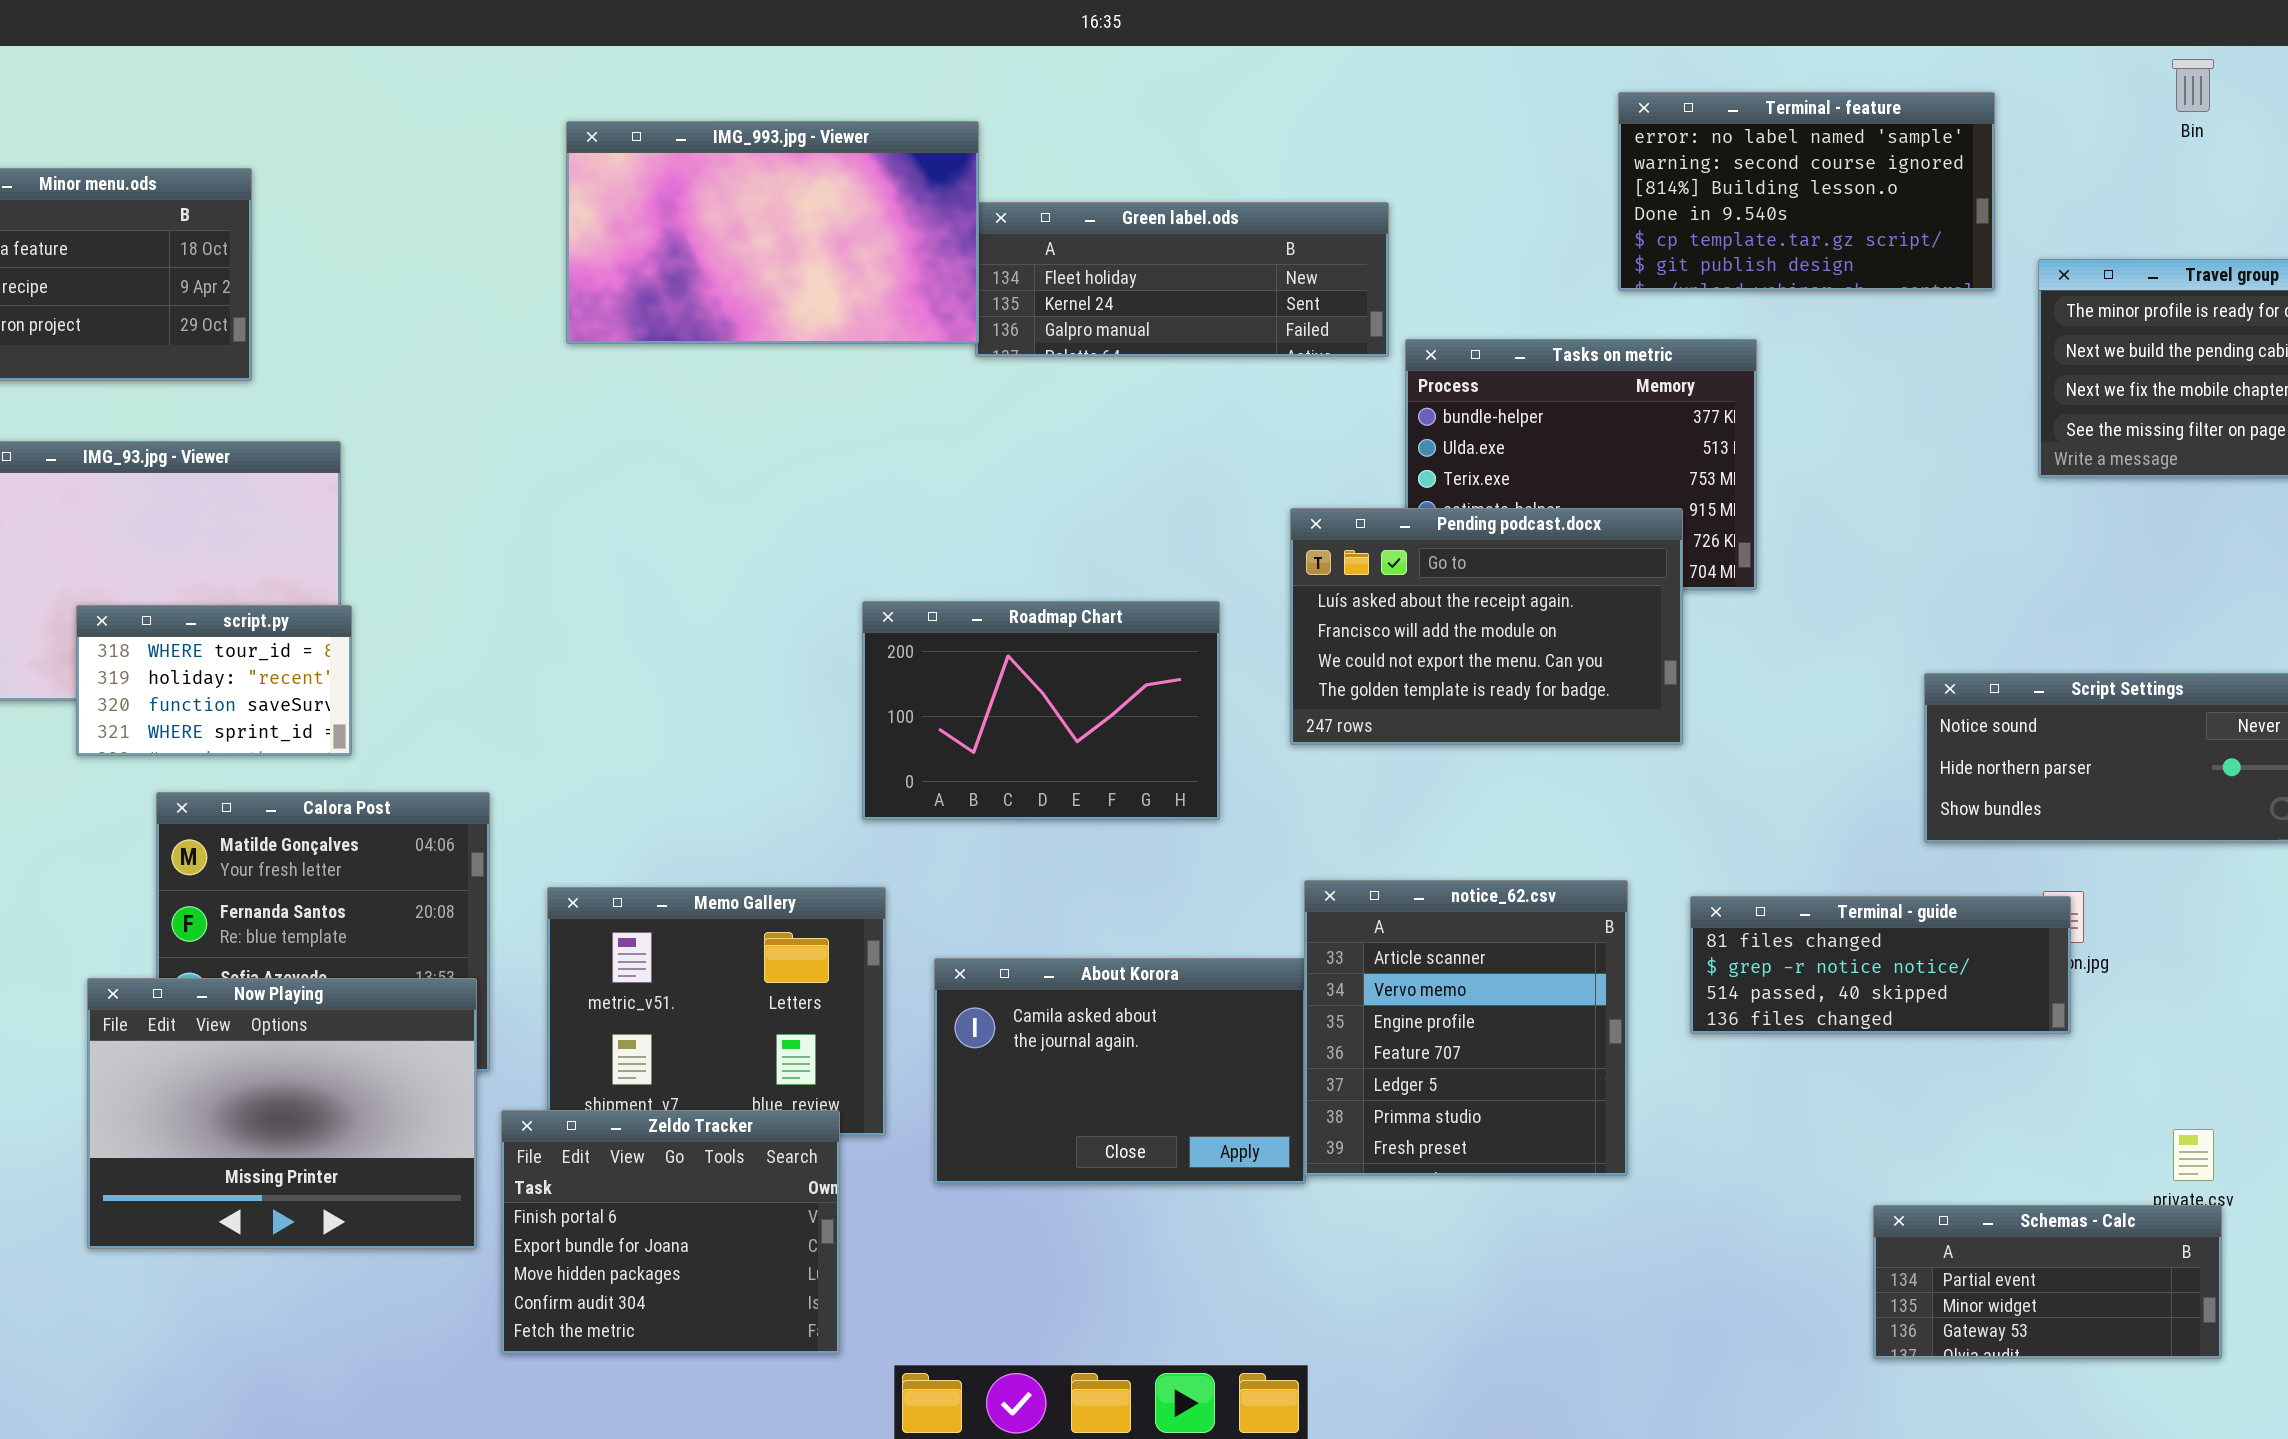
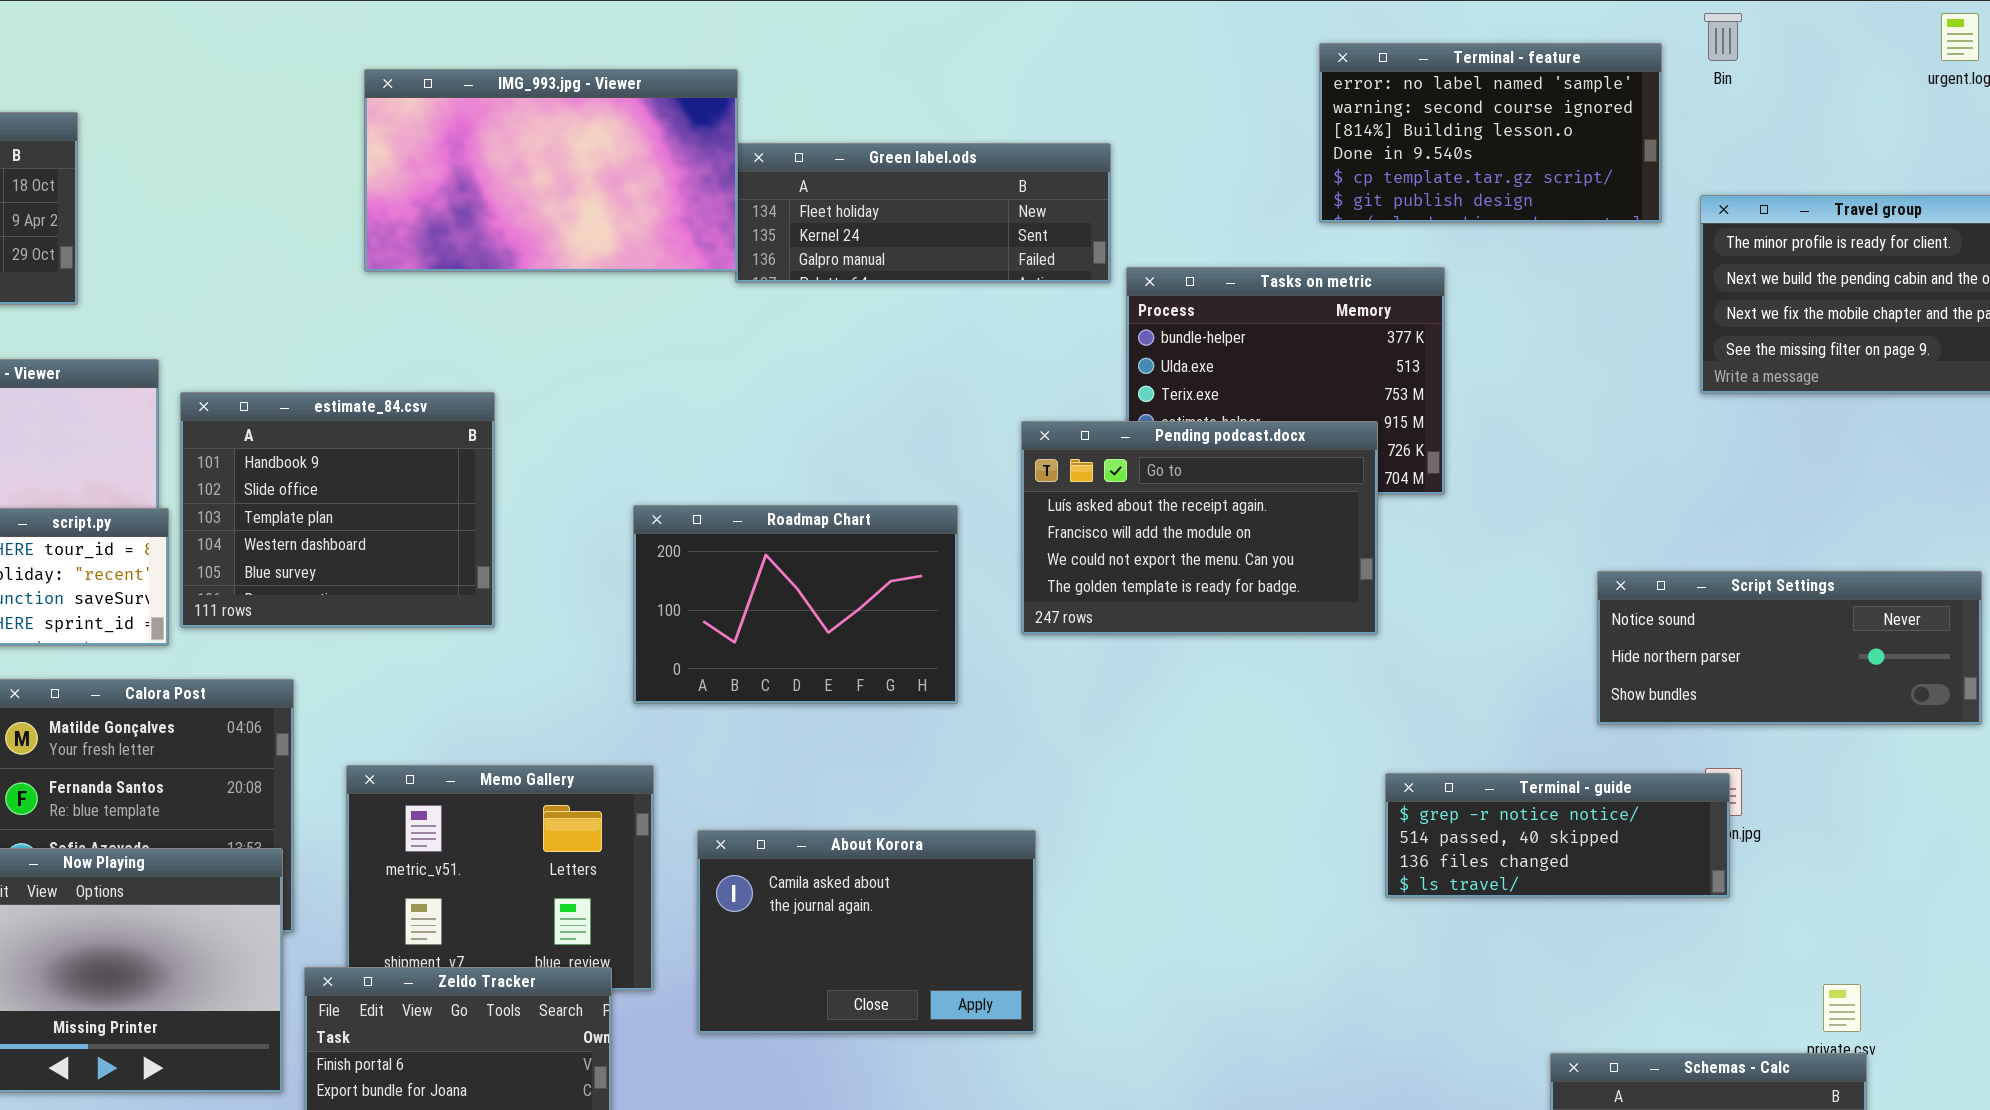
Bin: [2172,59,2214,112] -> [1704,13,1742,61], moved
estimate_84.csv: none -> [180,392,495,628], opened
notice_62.csv: [1304,880,1628,1176] -> none, closed
Terminal - guide: [1690,896,2071,1034] -> [1385,773,1730,898], scrolled down 1 row

